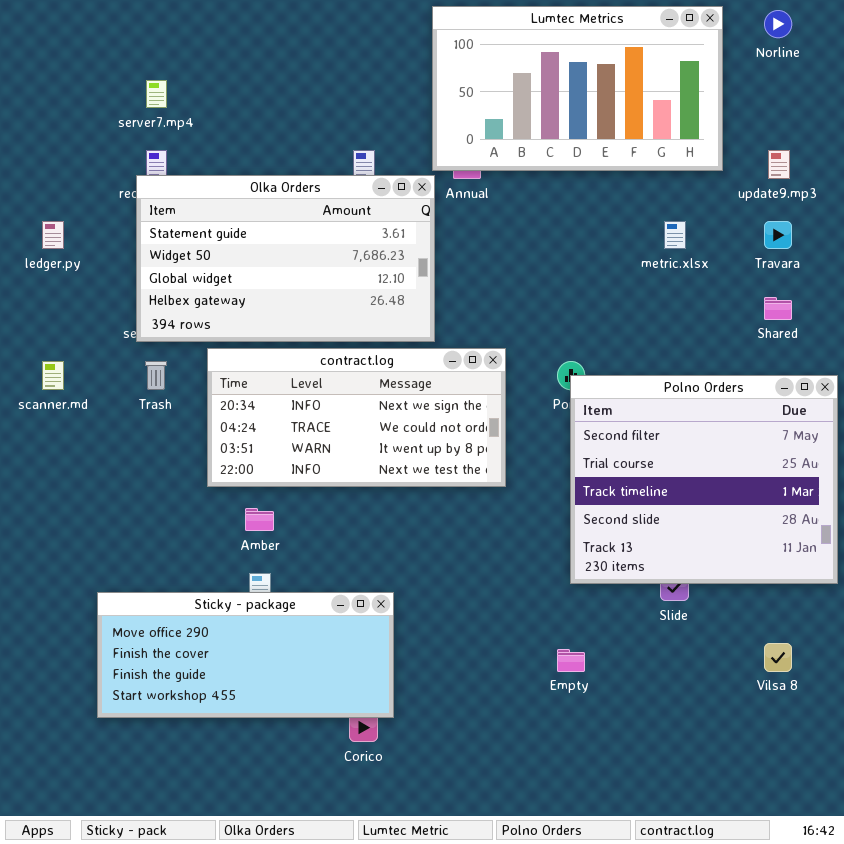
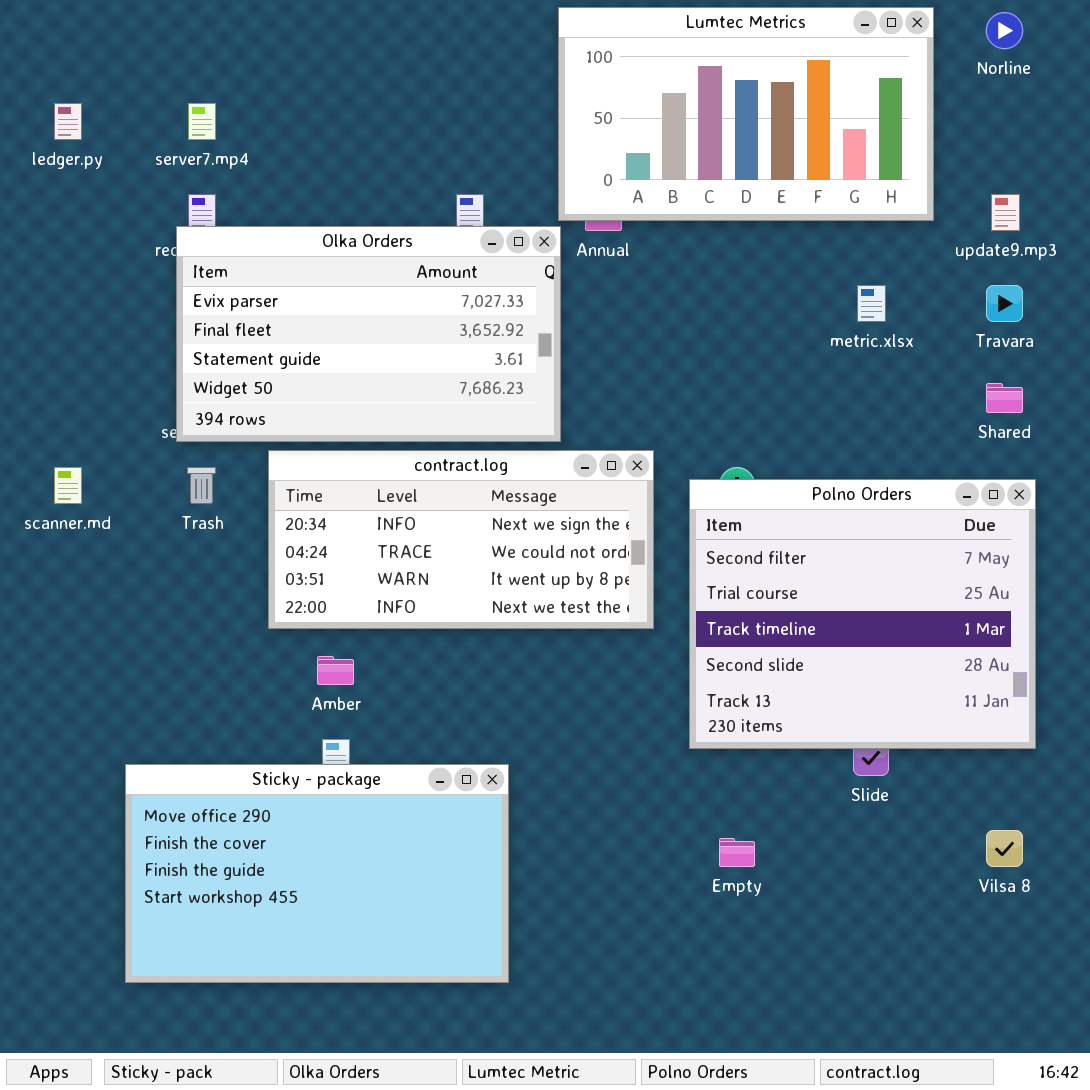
Olka Orders: [136,175,435,342] -> [176,226,561,442], scrolled up 2 rows
ledger.py: [42,221,64,249] -> [54,103,82,140], moved
Polno Orders: [570,375,838,584] -> [689,479,1036,749], moved
Sticky - package: [97,592,394,718] -> [125,764,509,983], resized

